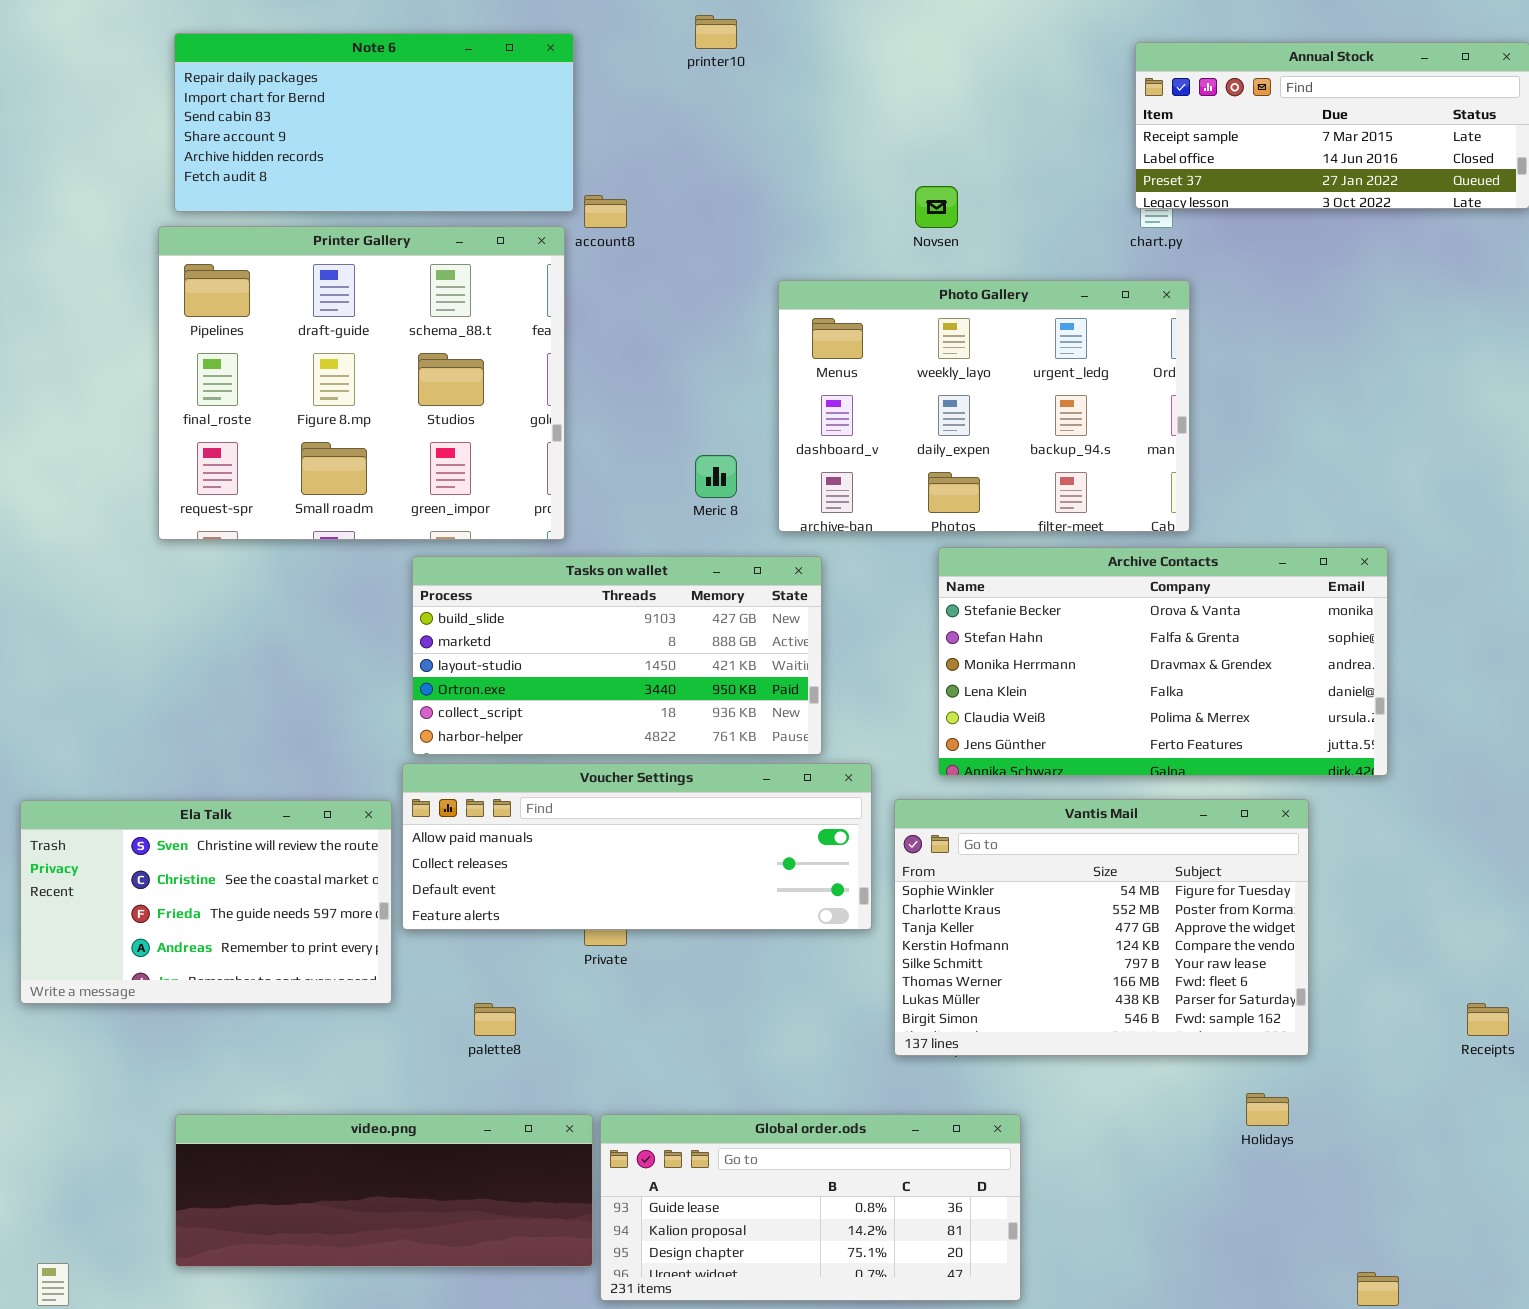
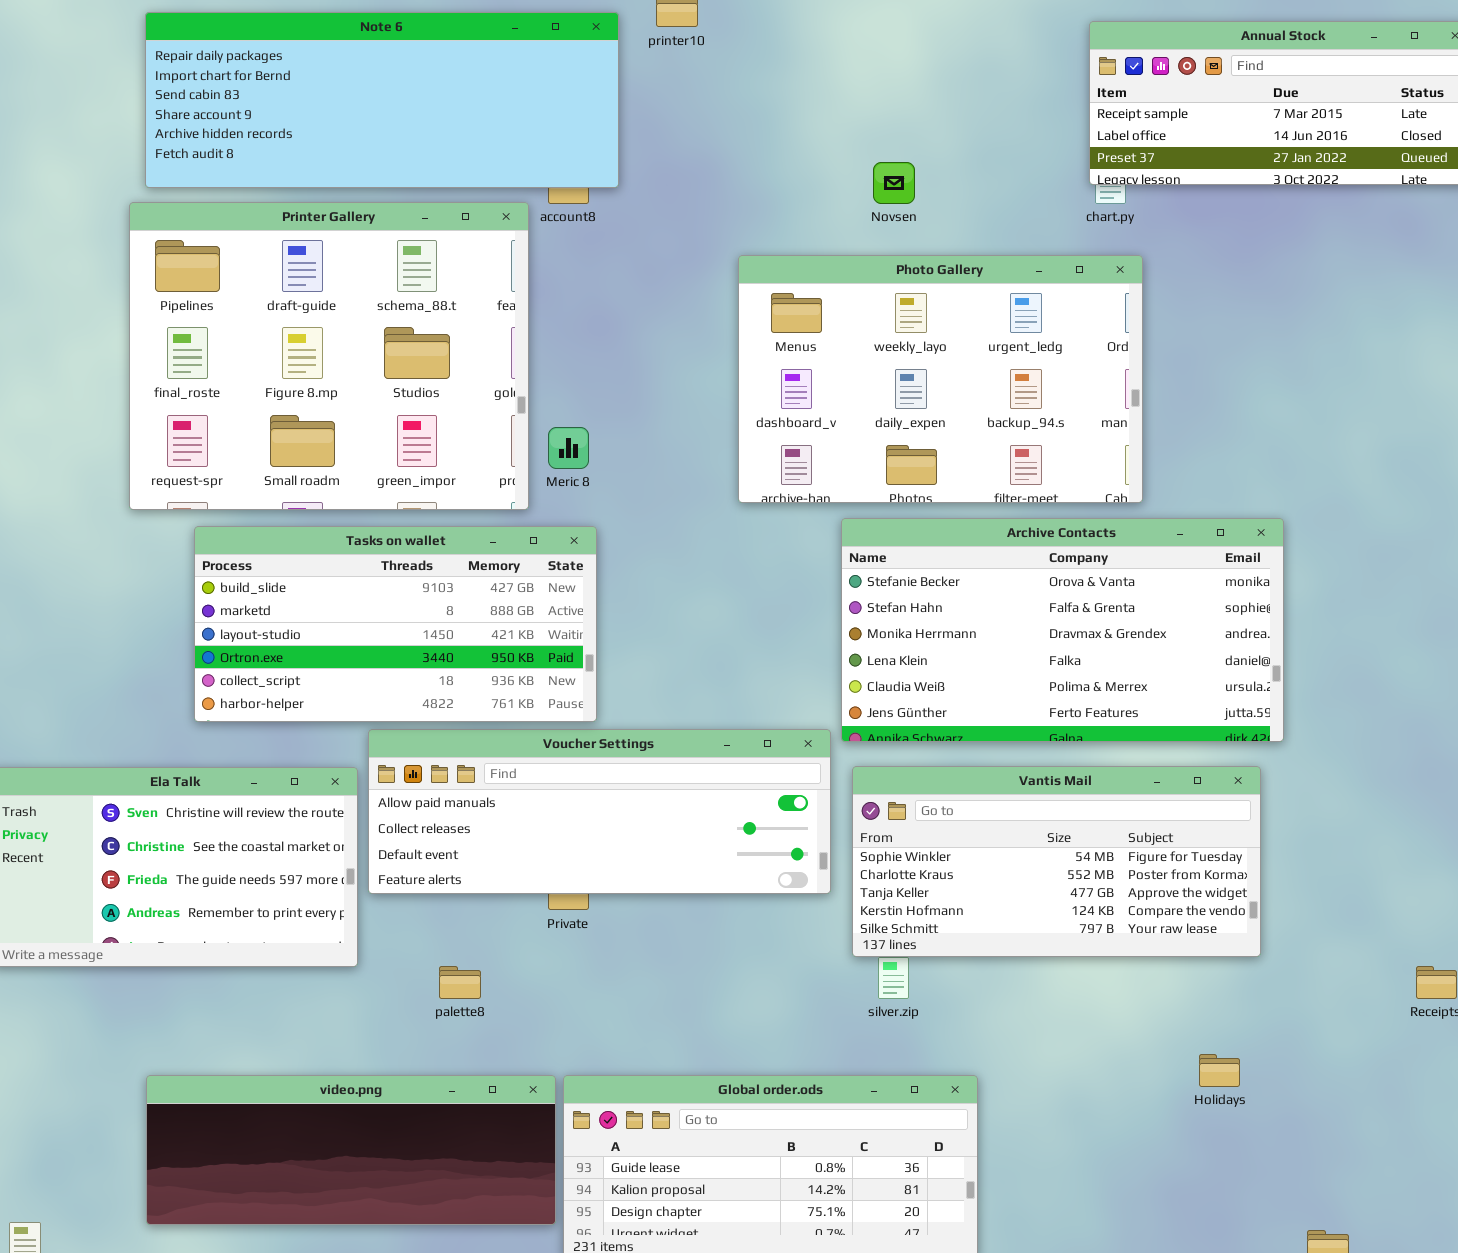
Note 6: [174,33,574,212] -> [145,12,619,188], resized
Meric 8: [695,455,737,498] -> [548,427,589,469], moved
Archive Contacts: [938,547,1388,776] -> [841,518,1284,742], moved
Tasks on wallet: [412,556,822,755] -> [194,526,597,722], moved
Vantis Mail: [894,799,1309,1056] -> [852,766,1261,957], resized

